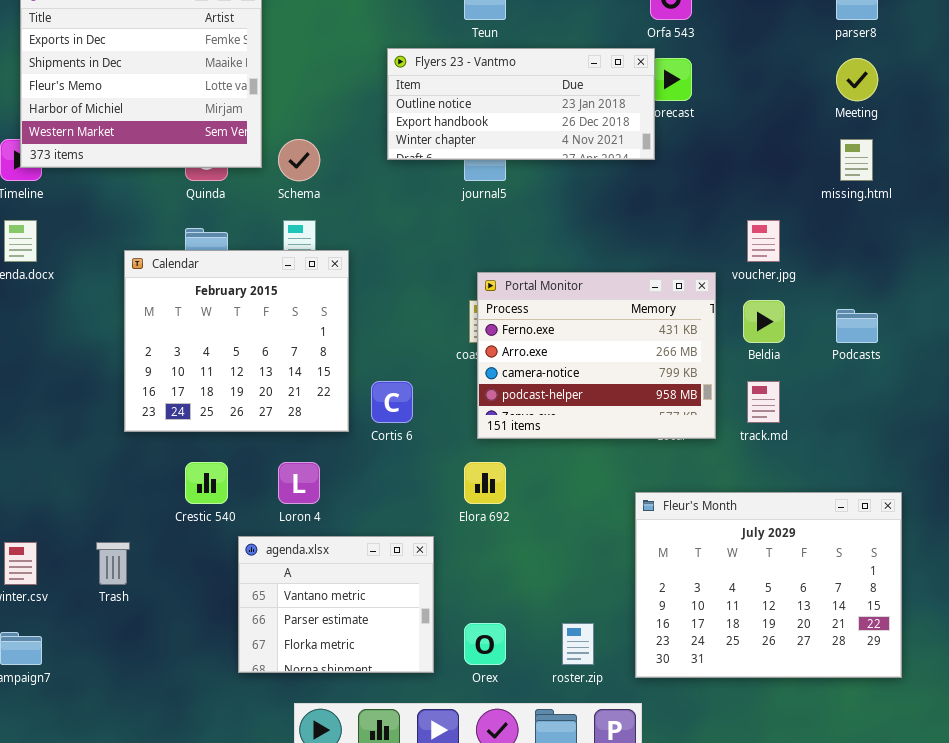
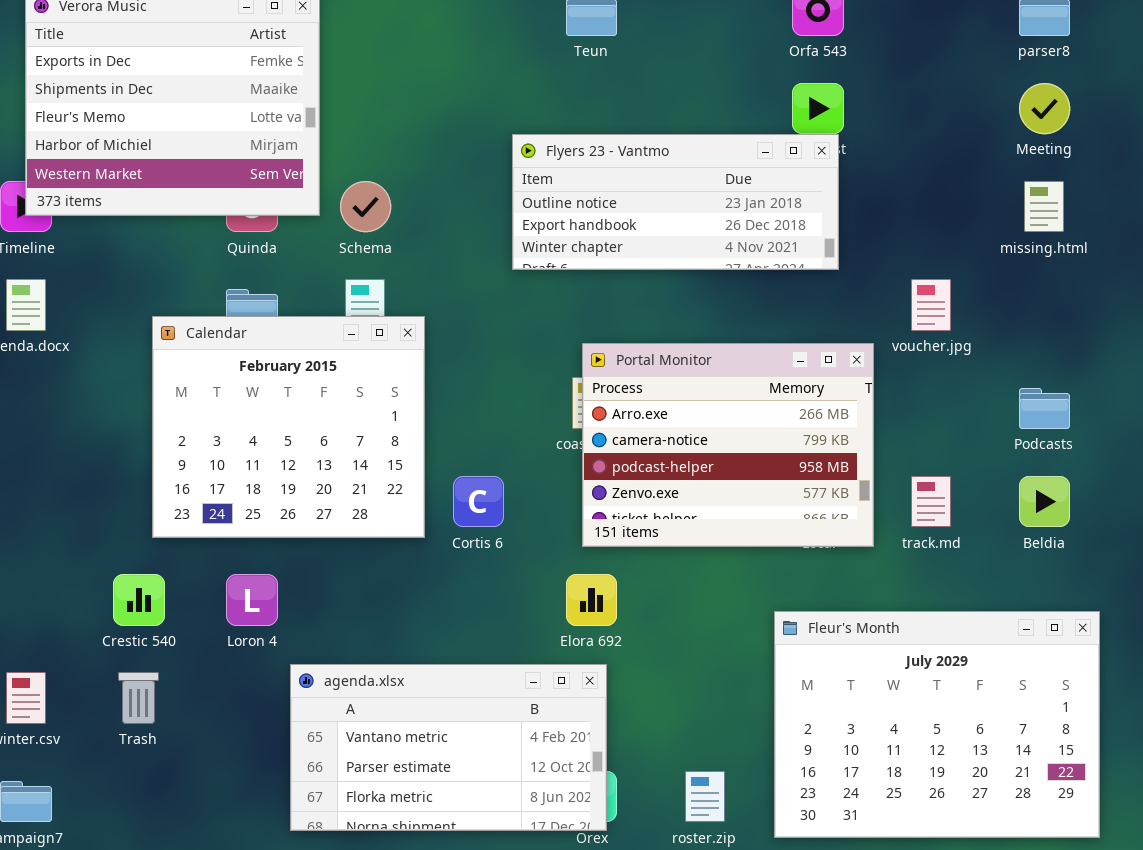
Flyers 23 - Vantmo: [387,48,655,160] -> [512,134,839,270], moved
Portal Monitor: [477,272,716,439] -> [582,343,874,547], scrolled down 1 row
Beldia: [743,300,785,343] -> [1019,476,1070,527], moved
Crestic 540: [185,462,228,504] -> [113,574,165,626], moved
Loron 4: [278,462,320,504] -> [226,574,278,626], moved
agenda.xlsx: [238,536,434,673] -> [290,664,607,831], resized

